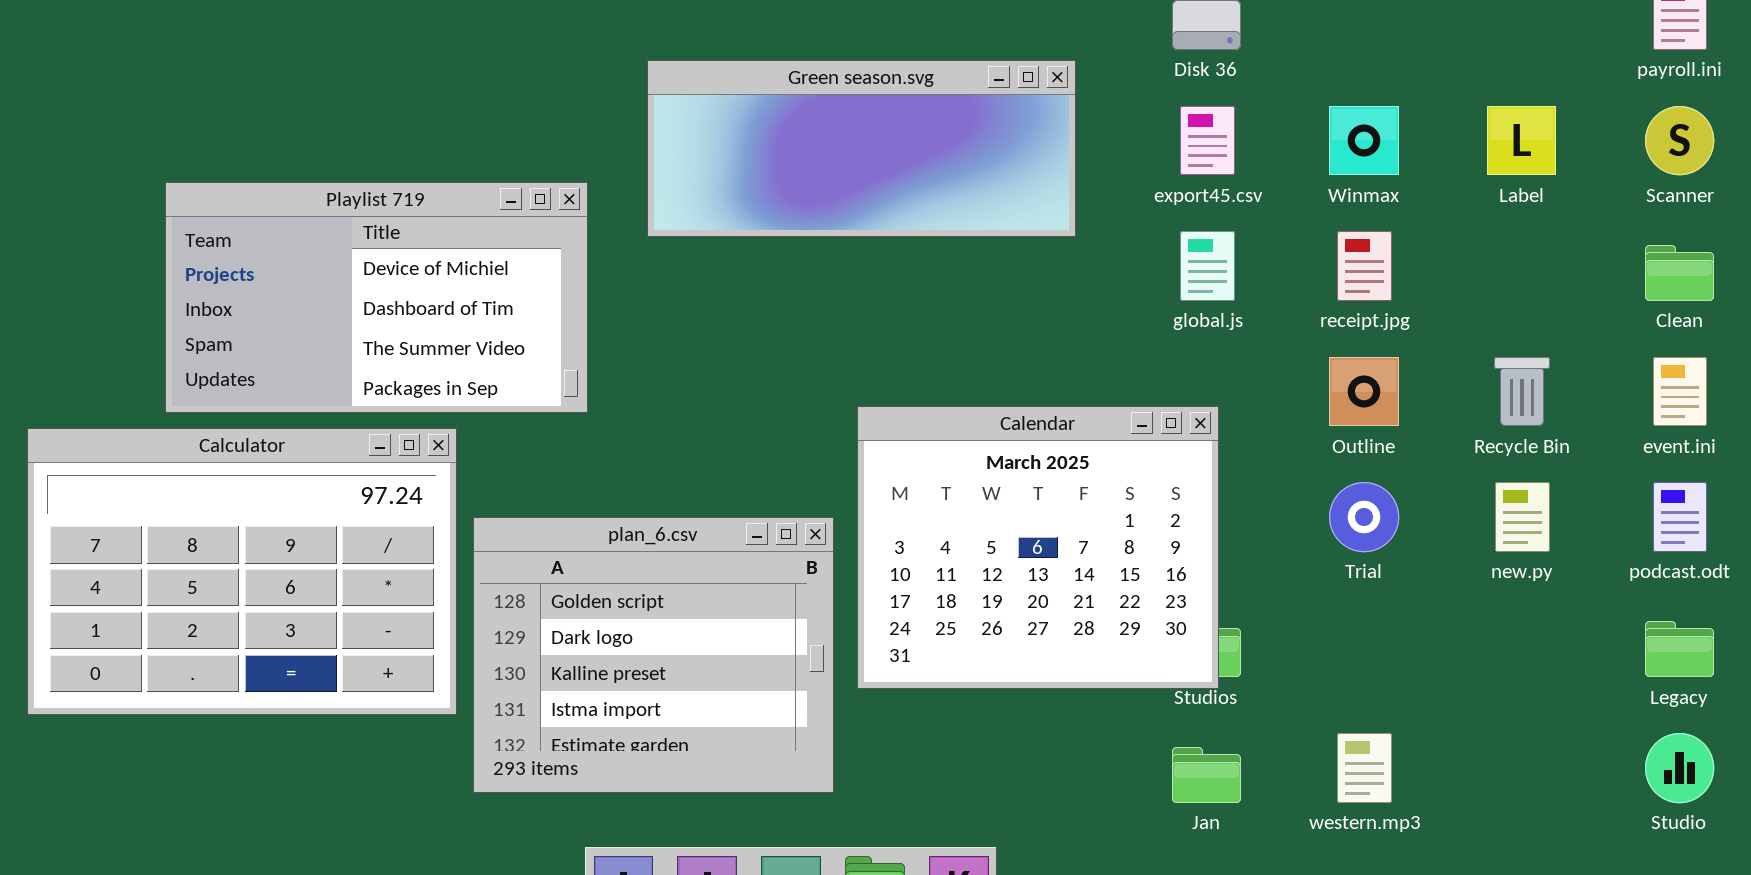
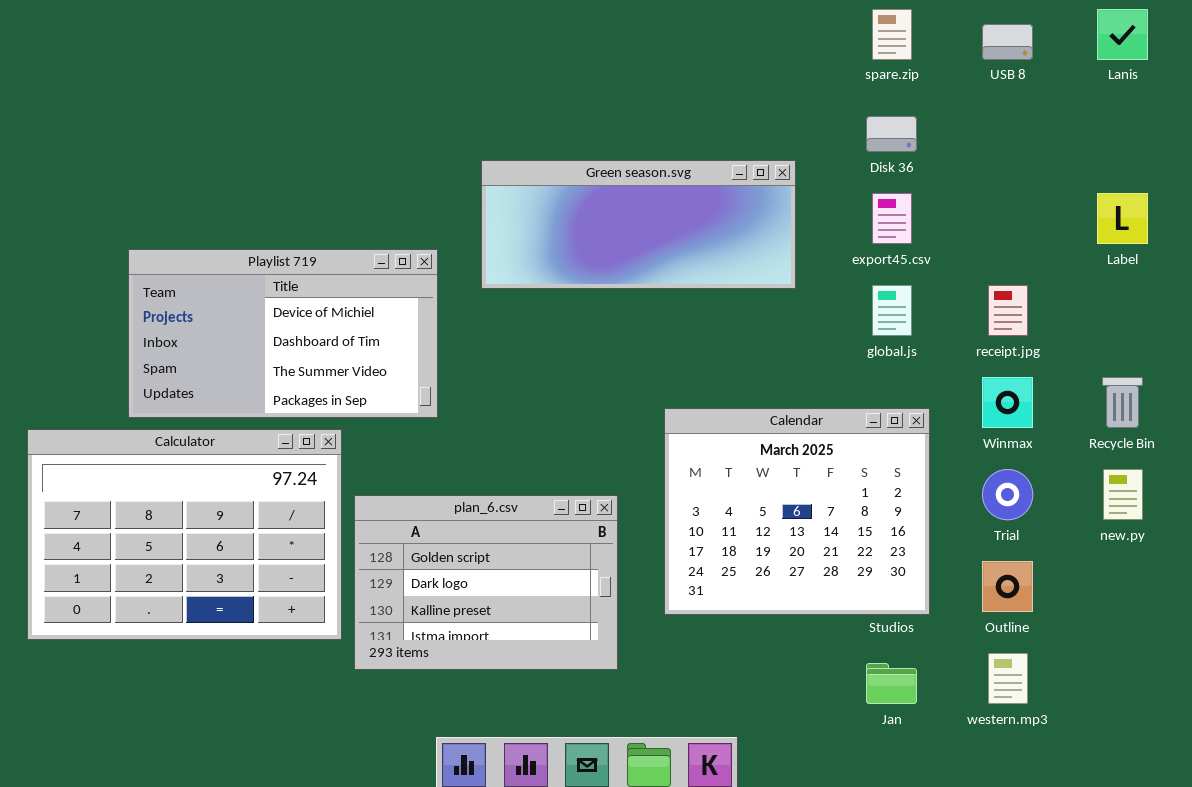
Winmax: [1329,106,1399,175] -> [982,377,1033,428], moved
Outline: [1329,357,1399,426] -> [982,561,1033,612], moved
Calendar: [857,406,1219,689] -> [664,408,930,615], moved
plan_6.csv: [473,517,834,793] -> [354,495,618,670], resized

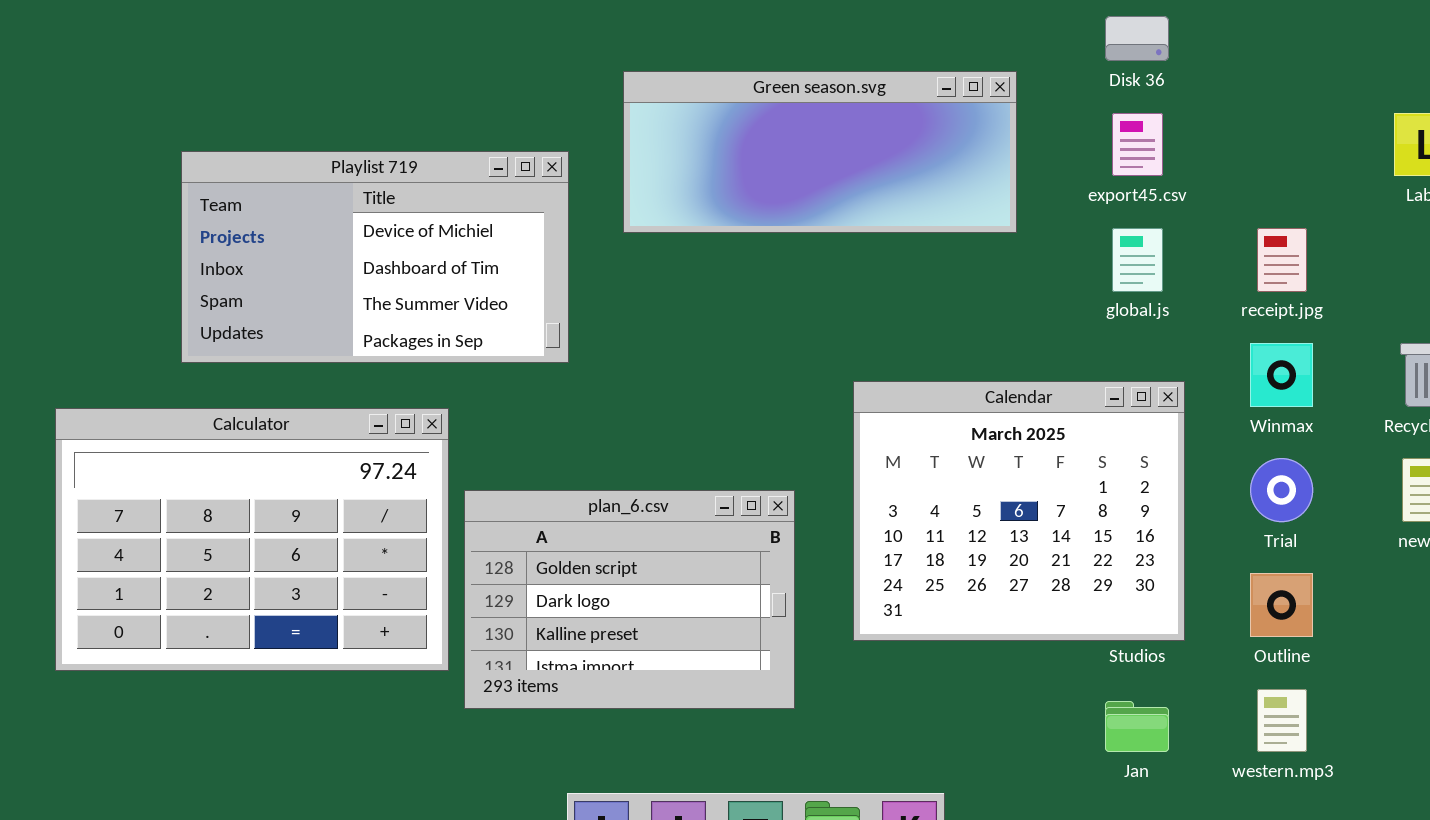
Playlist 719: [128,249,438,418] -> [181,151,569,363], moved

